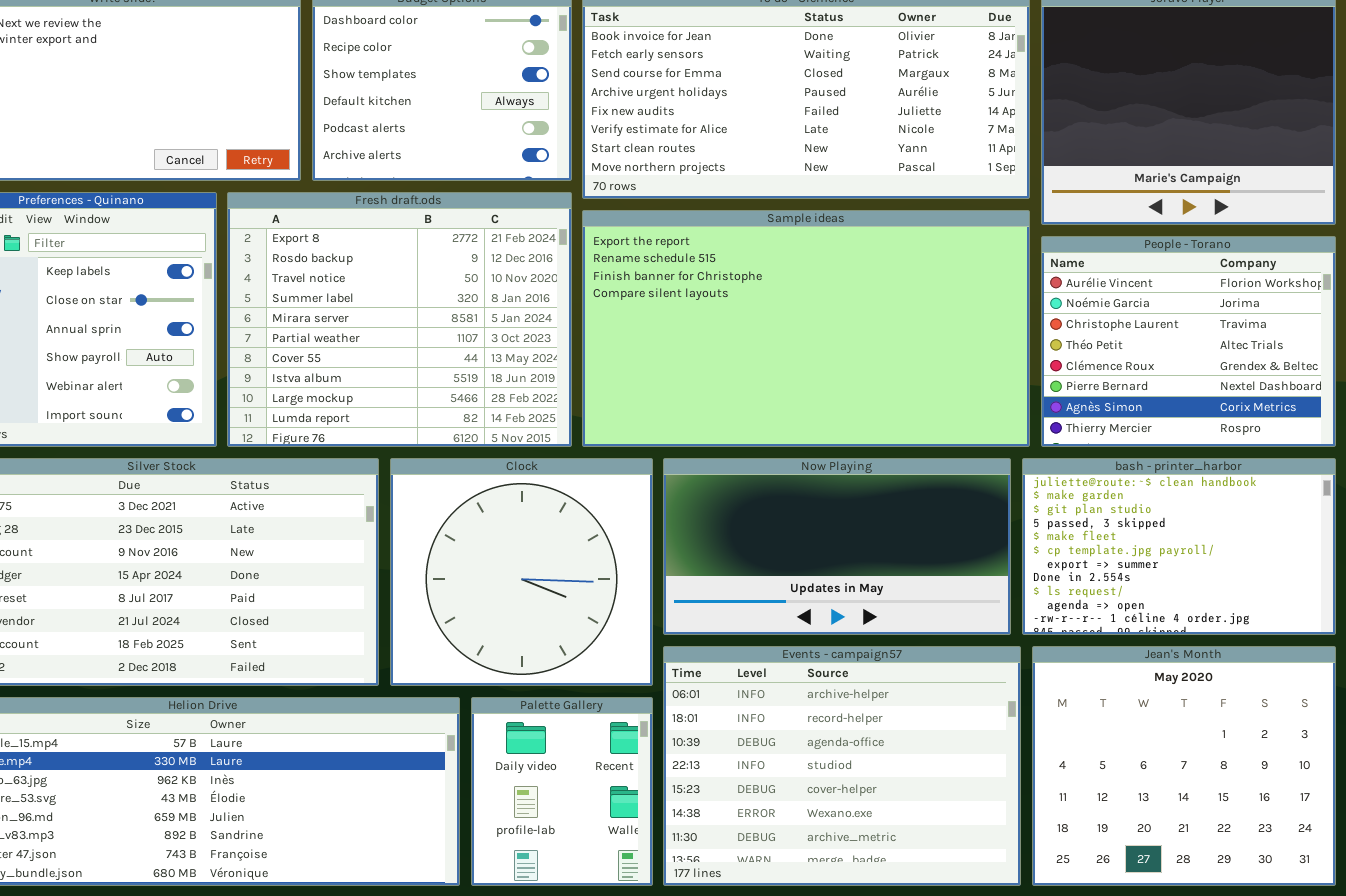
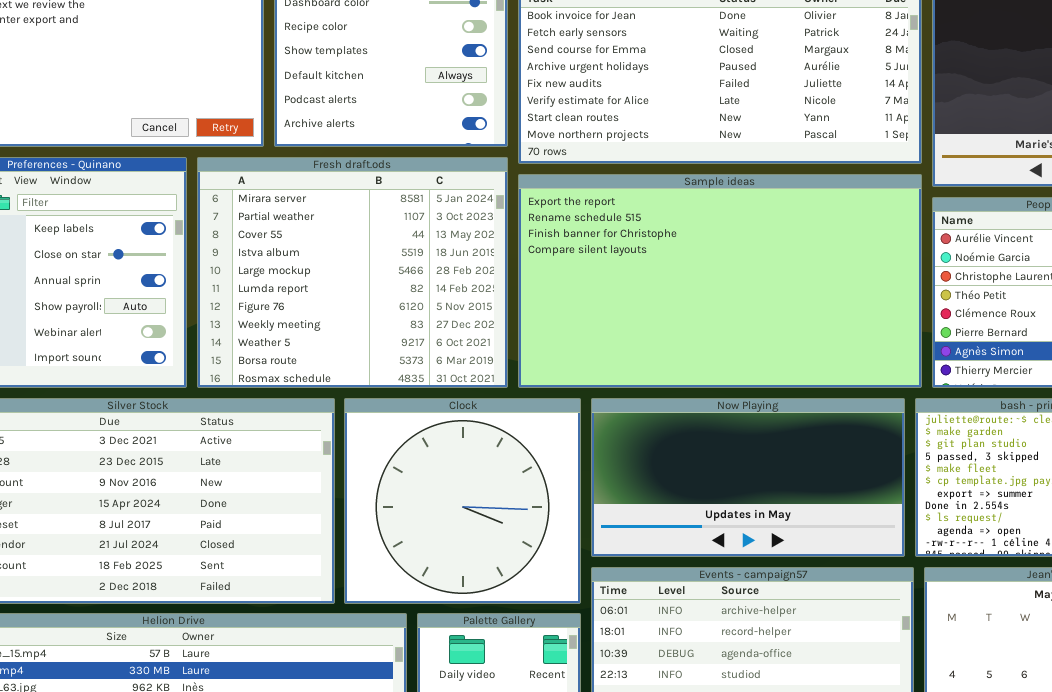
Fresh draft.ods: [227,192,572,447] -> [197,157,508,388], scrolled down 4 rows

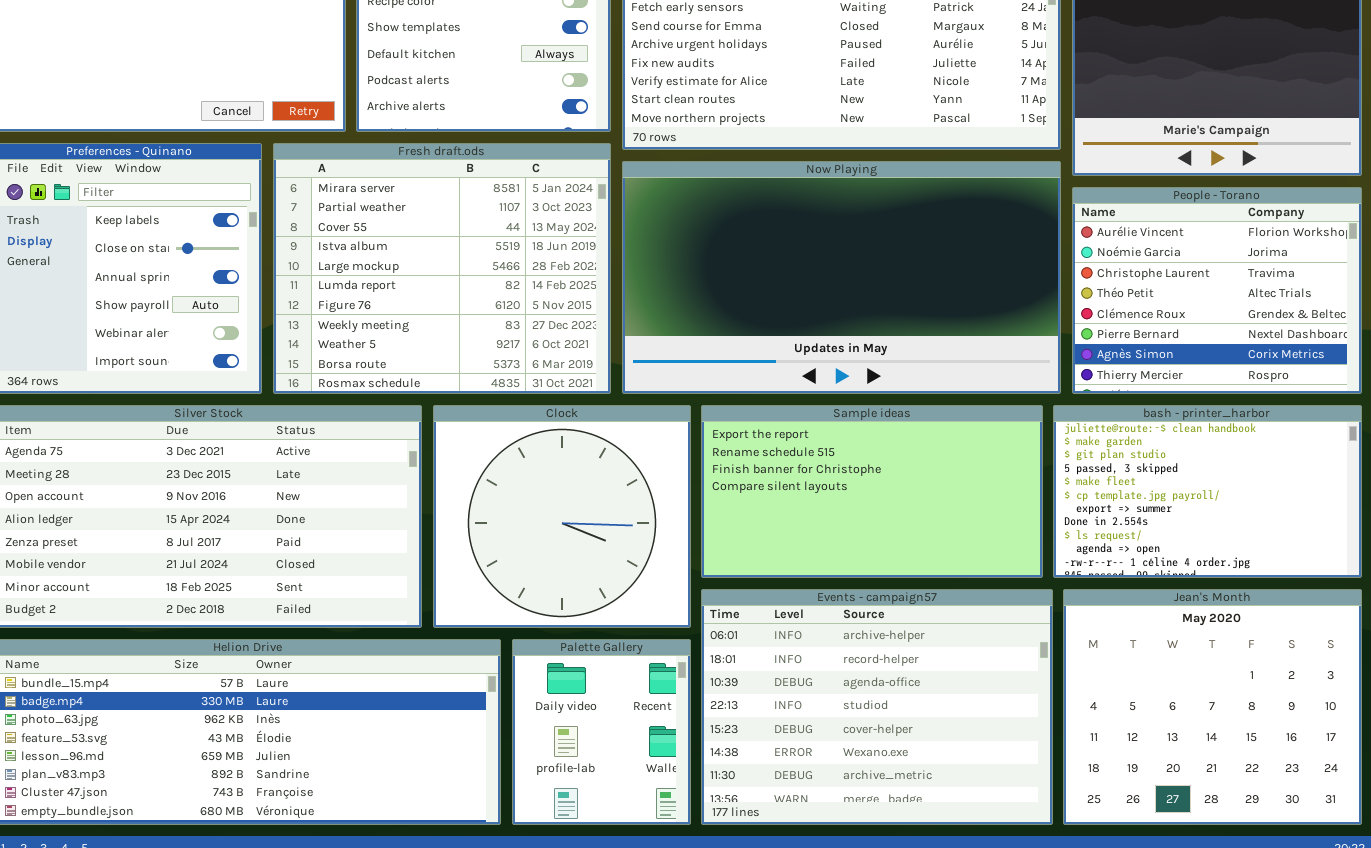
Sample ideas: [518,174,922,388] -> [701,405,1043,578], moved, resized
Now Playing: [591,398,905,557] -> [622,161,1061,394], moved, resized

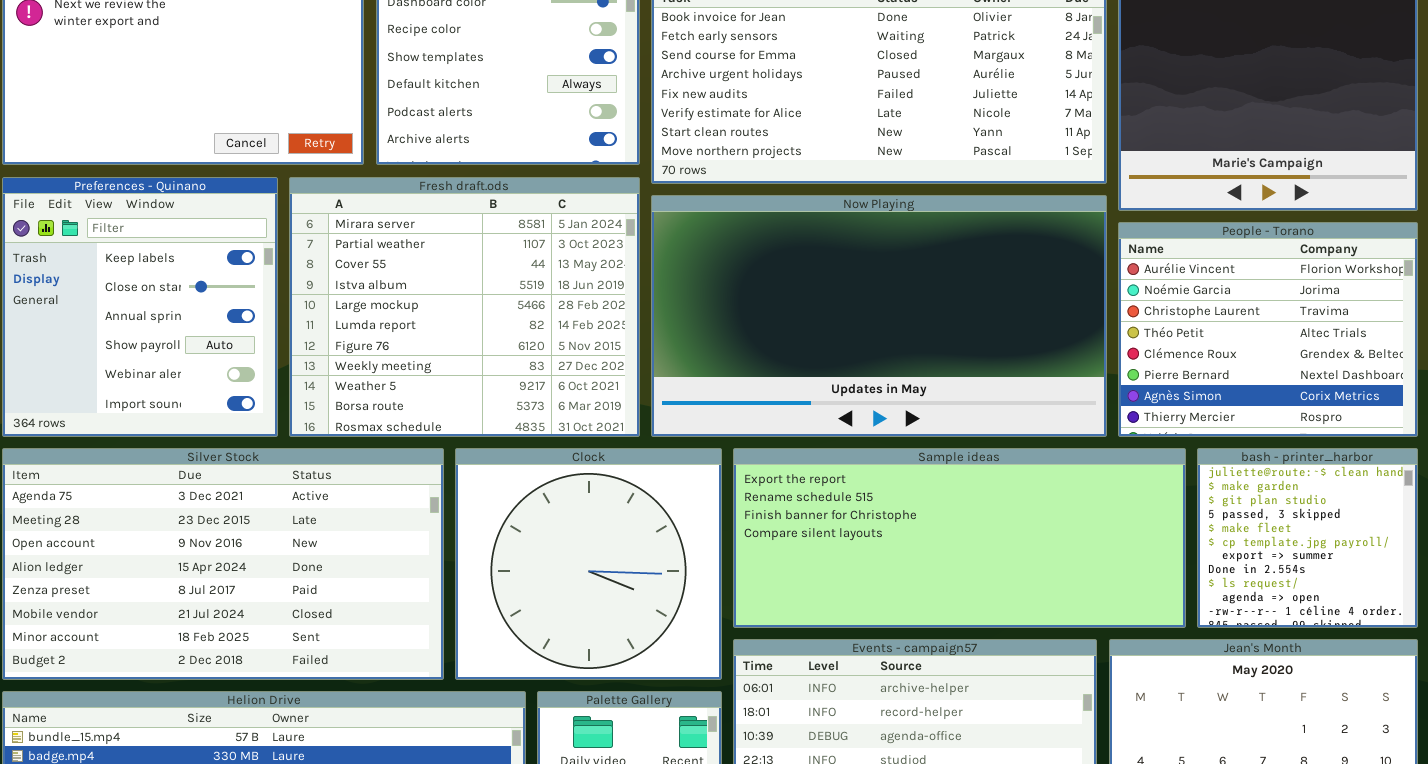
Sample ideas: [701,405,1043,578] -> [733,448,1186,628], resized
bash - printer_harbor: [1053,405,1362,578] -> [1197,448,1418,628], resized

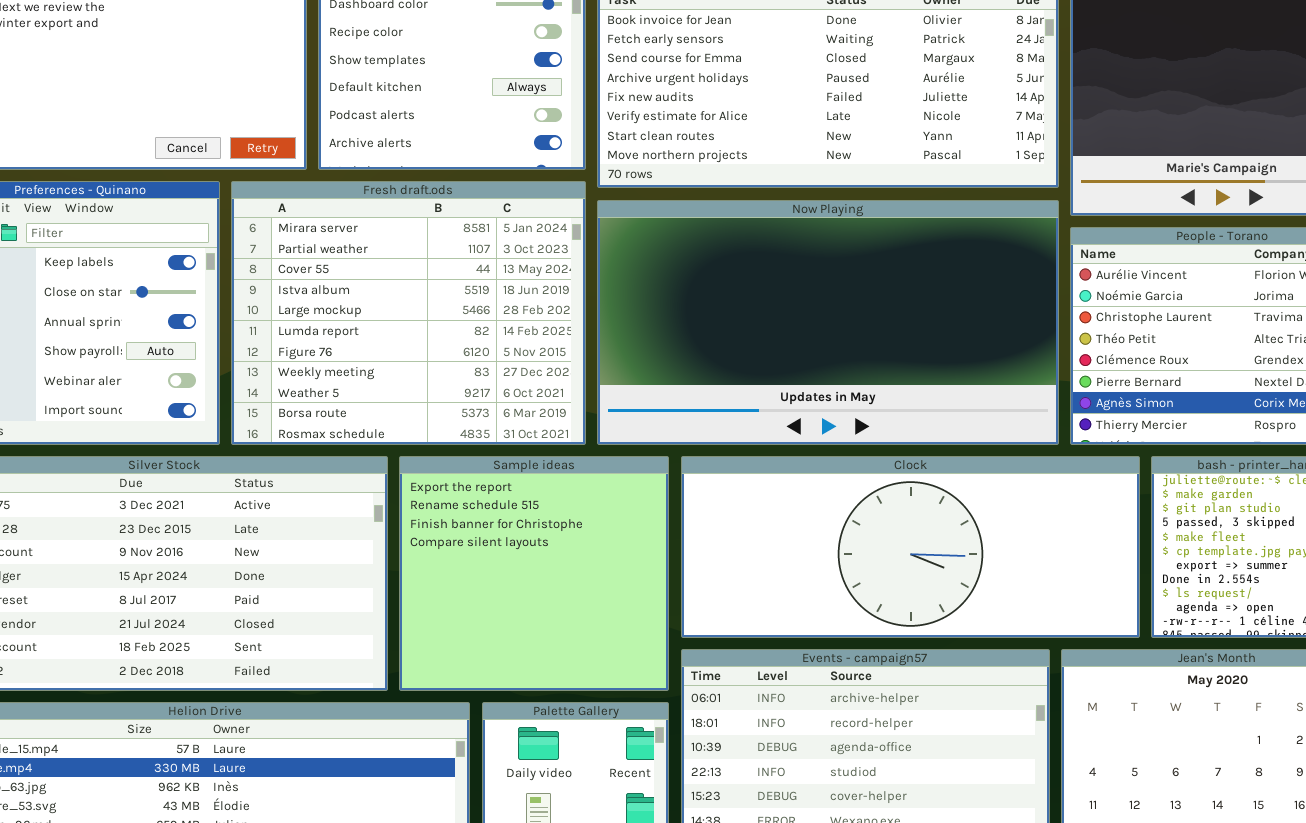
Clock: [455,448,722,680] -> [681,456,1140,638], moved, resized
Sample ideas: [733,448,1186,628] -> [399,456,669,691], moved, resized

